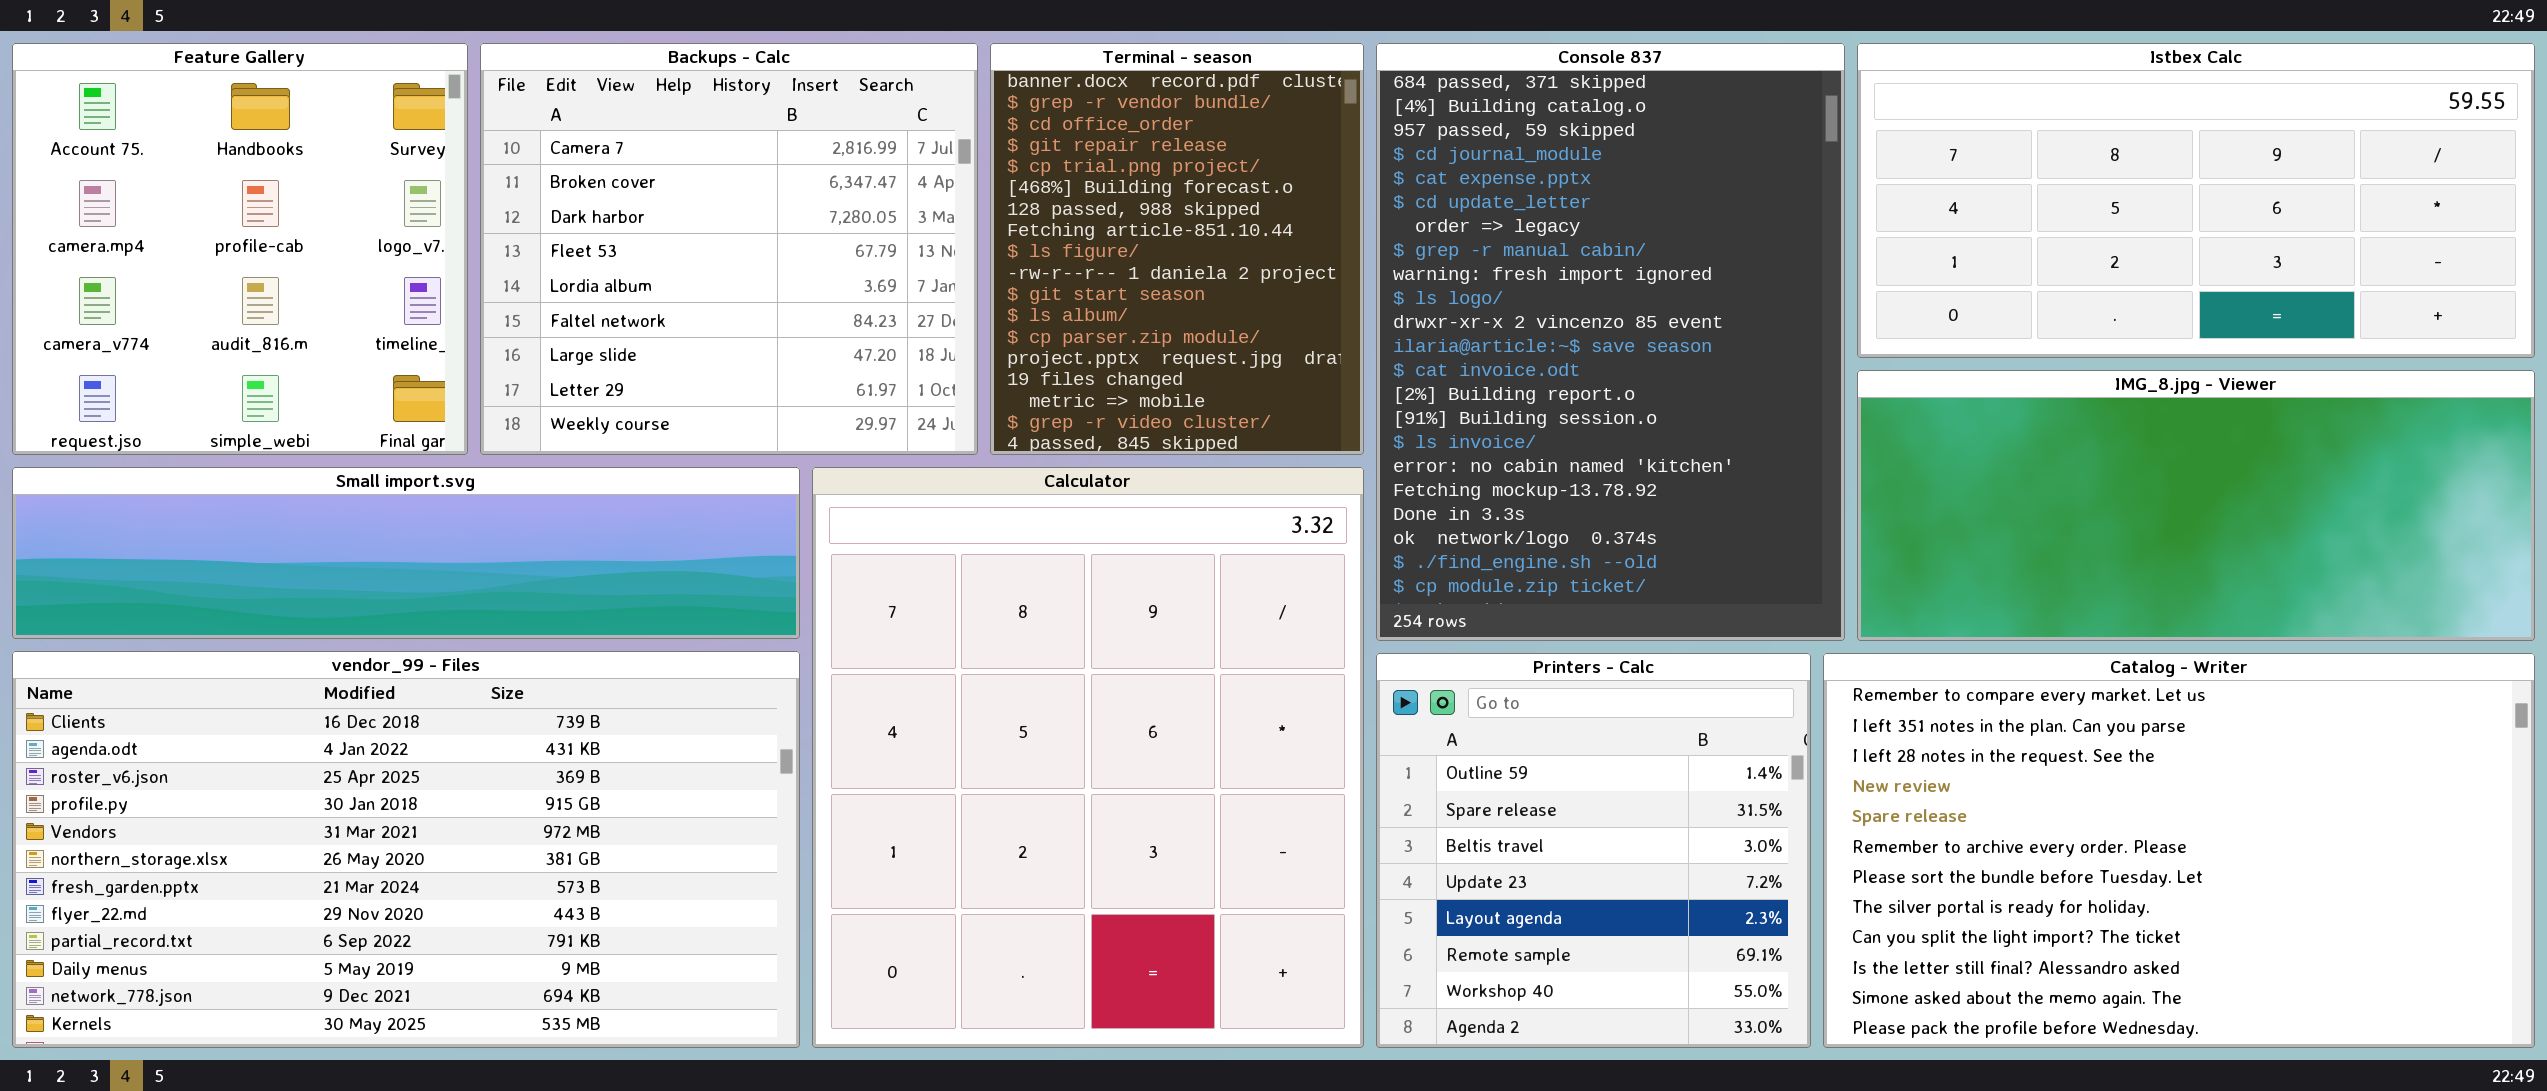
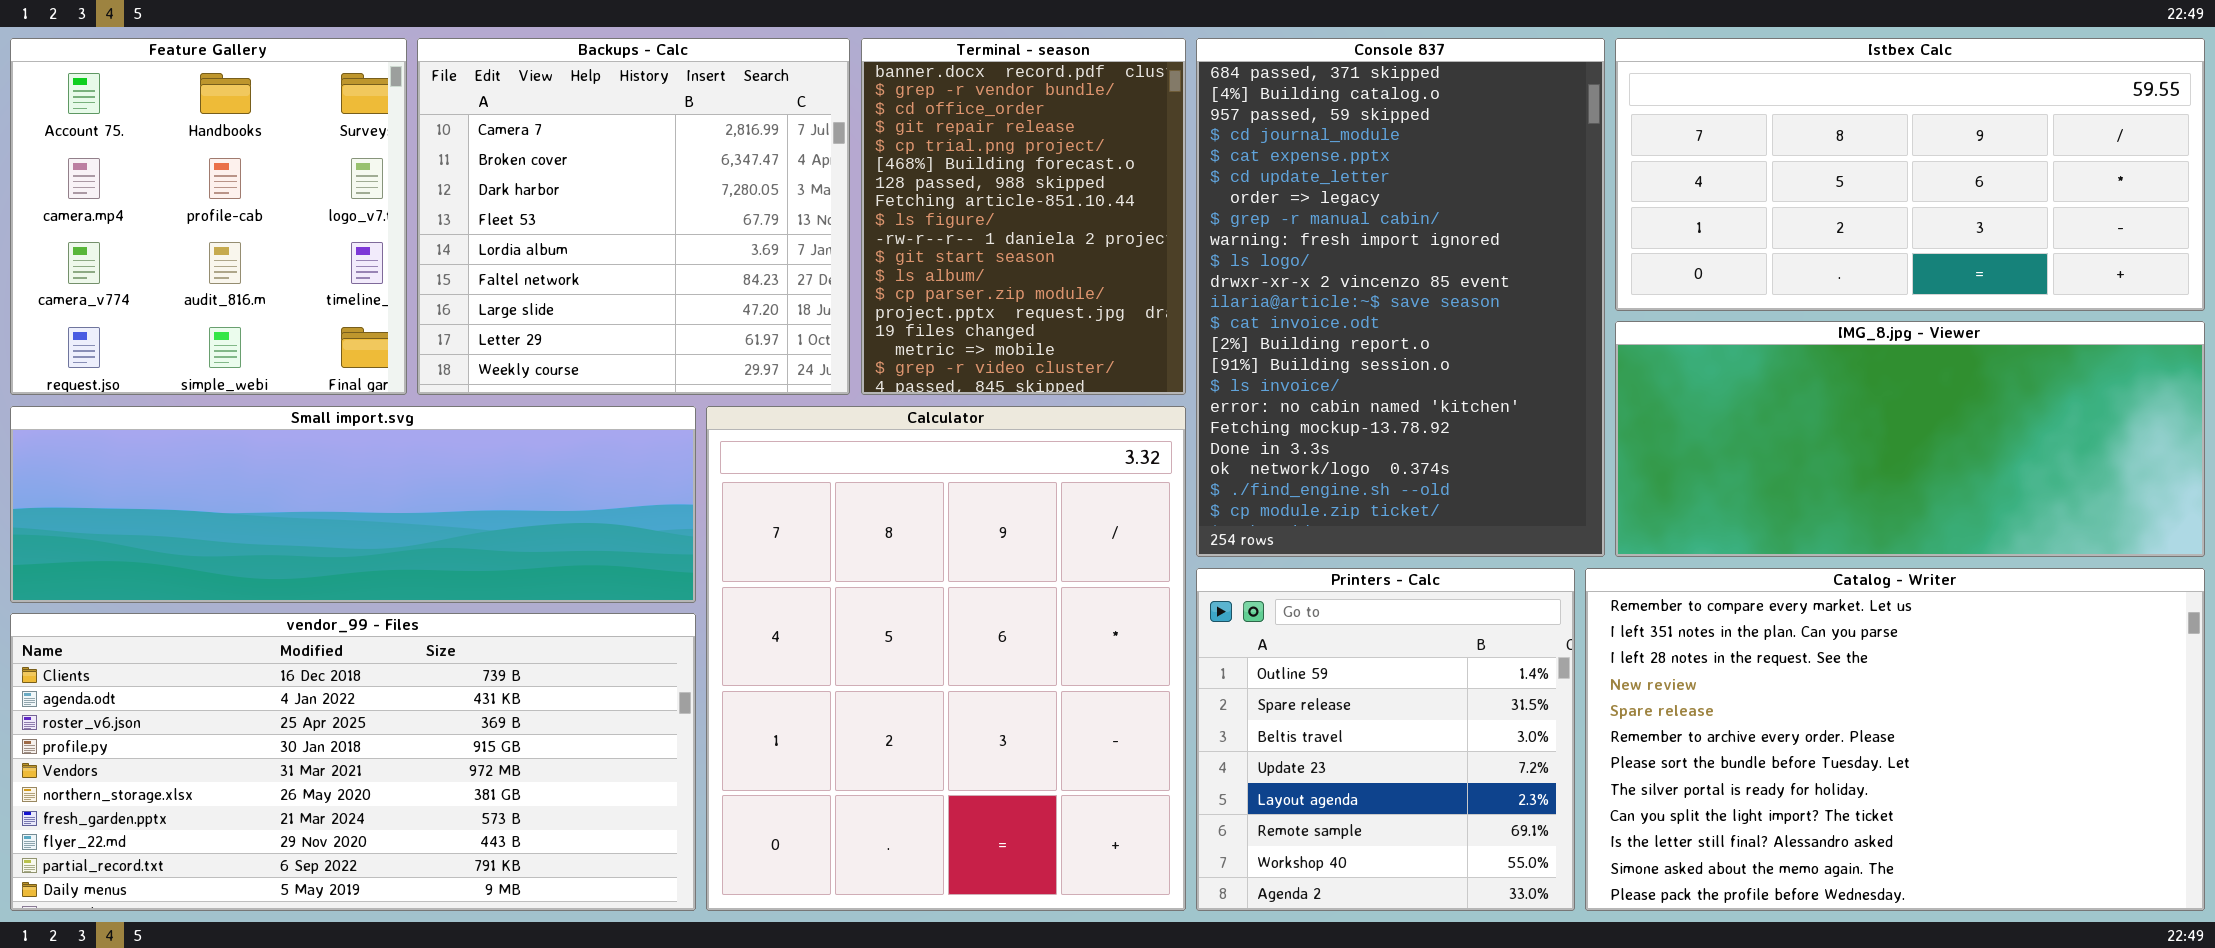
Small import.svg: [12,467,800,639] -> [10,406,696,603], resized
vendor_99 - Files: [12,651,800,1048] -> [10,613,696,911], resized

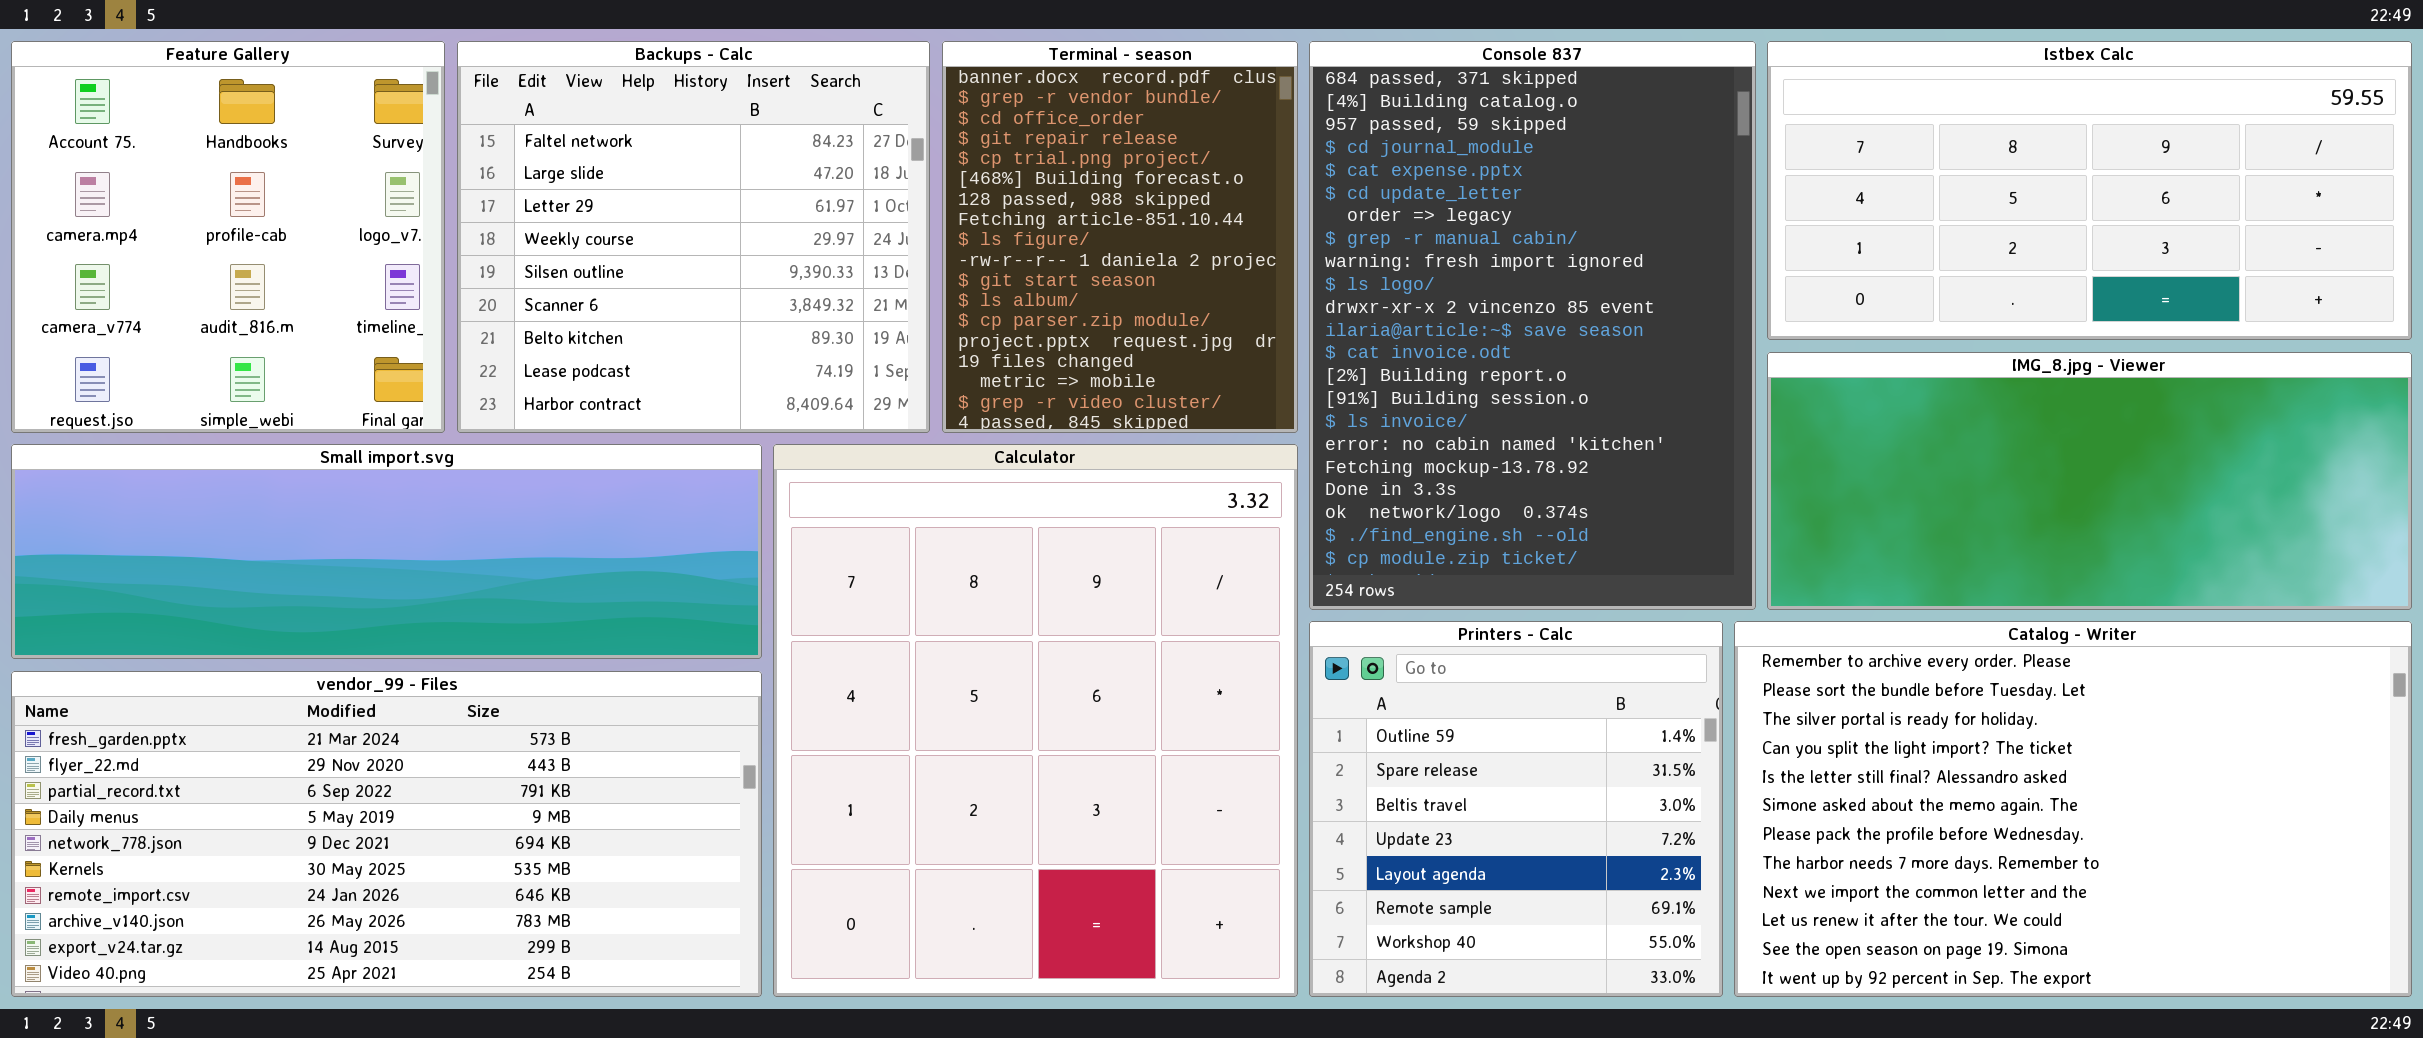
Backups - Calc: [417,38,850,395] -> [457,41,930,433], scrolled down 5 rows
Catalog - Writer: [1585,568,2205,911] -> [1734,621,2412,997], scrolled down 5 rows
vendor_99 - Files: [10,613,696,911] -> [11,671,762,997], scrolled down 6 rows

